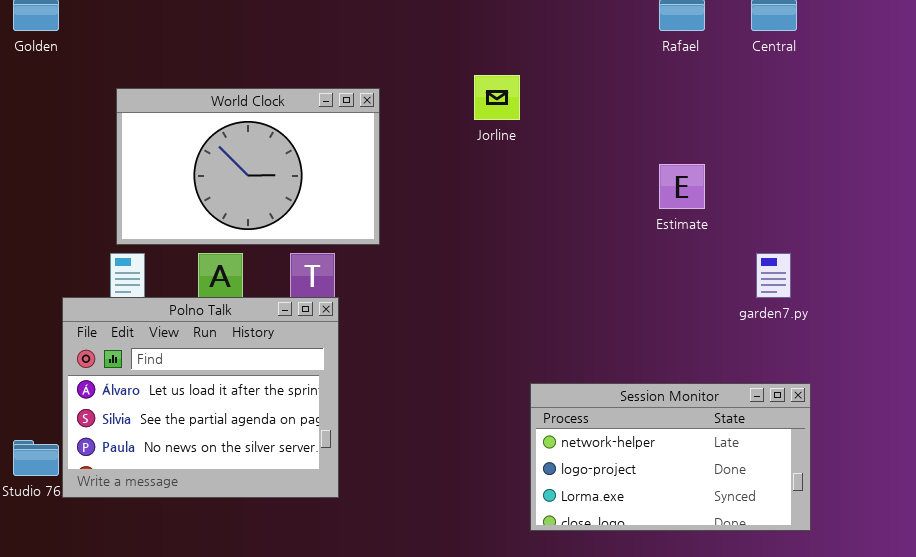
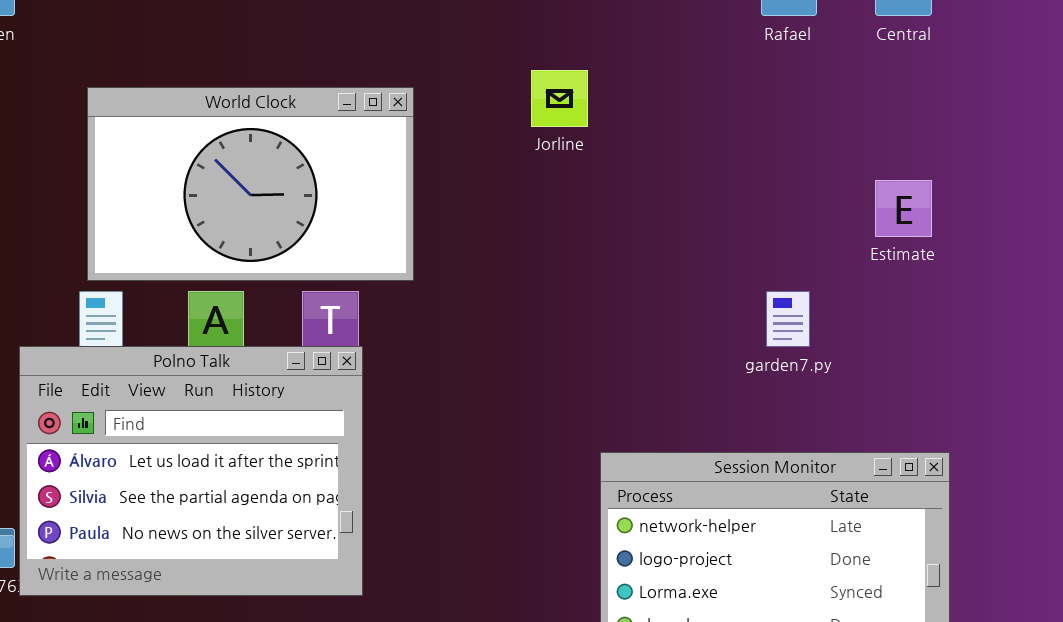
Estimate: [659,164,705,209] -> [875,180,932,237], moved
garden7.py: [756,253,791,298] -> [766,291,810,347], moved

